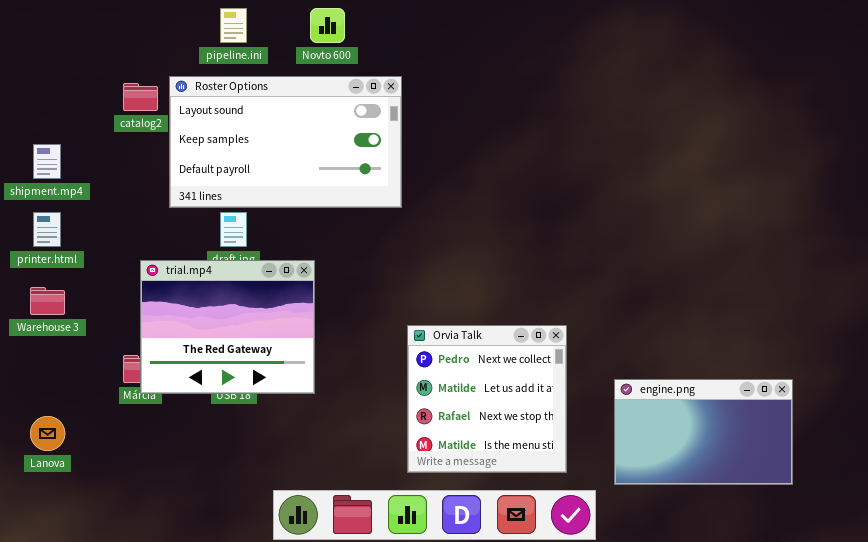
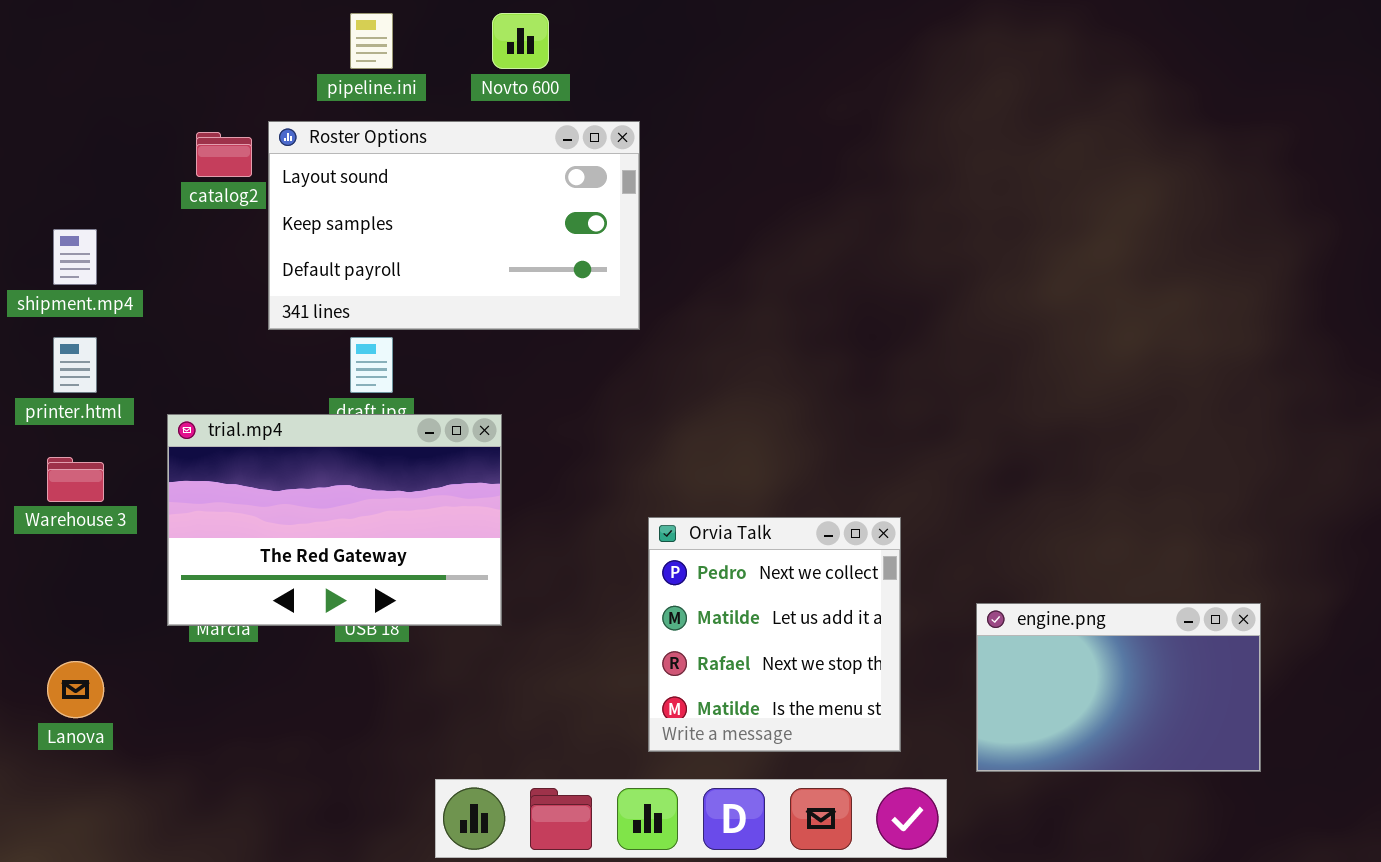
trial.mp4: [140,260,315,394] -> [167,414,502,626], resized

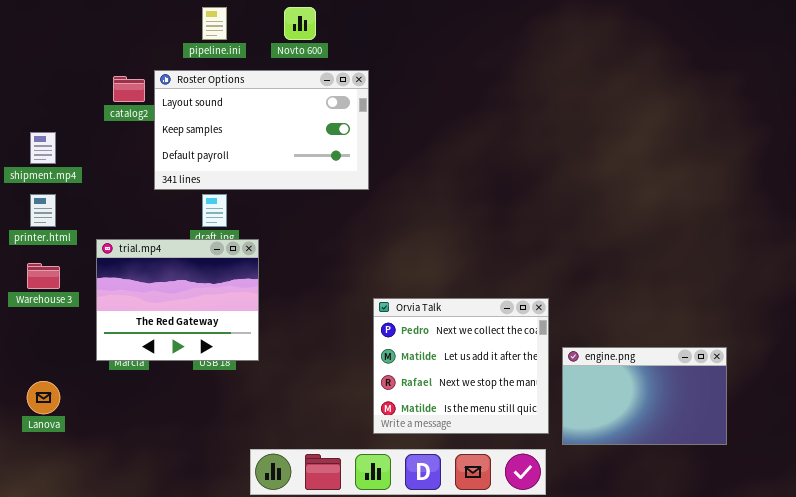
trial.mp4: [167,414,502,626] -> [96,239,259,361], resized
Orvia Talk: [648,517,901,752] -> [373,298,549,434], resized

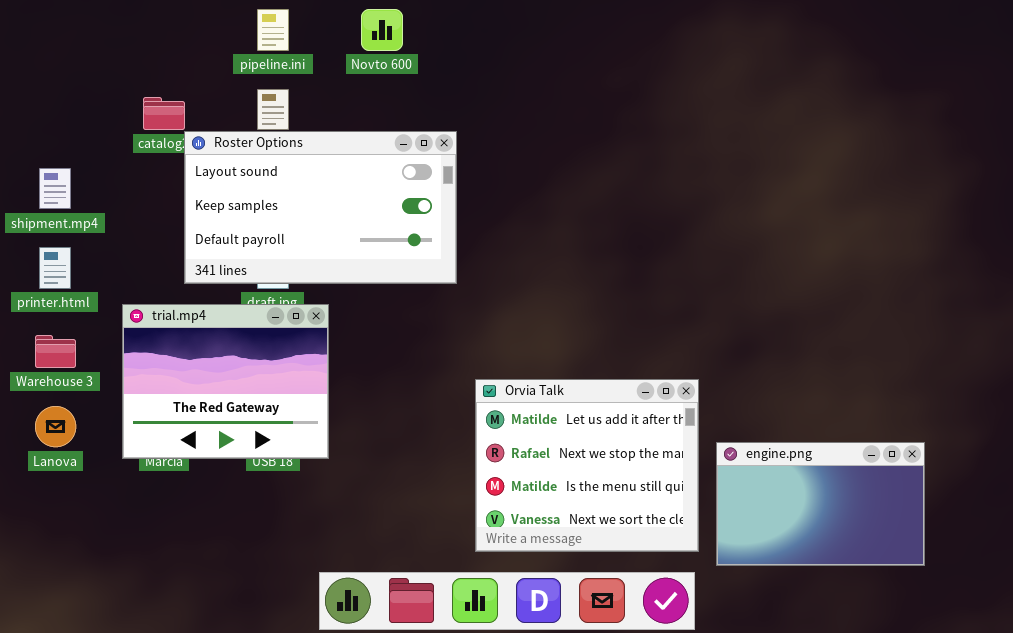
Roster Options: [154,70,369,190] -> [184,131,457,284], moved
Orvia Talk: [373,298,549,434] -> [475,379,699,552], scrolled down 1 row
Lanova: [27,381,60,414] -> [35,406,76,447], moved

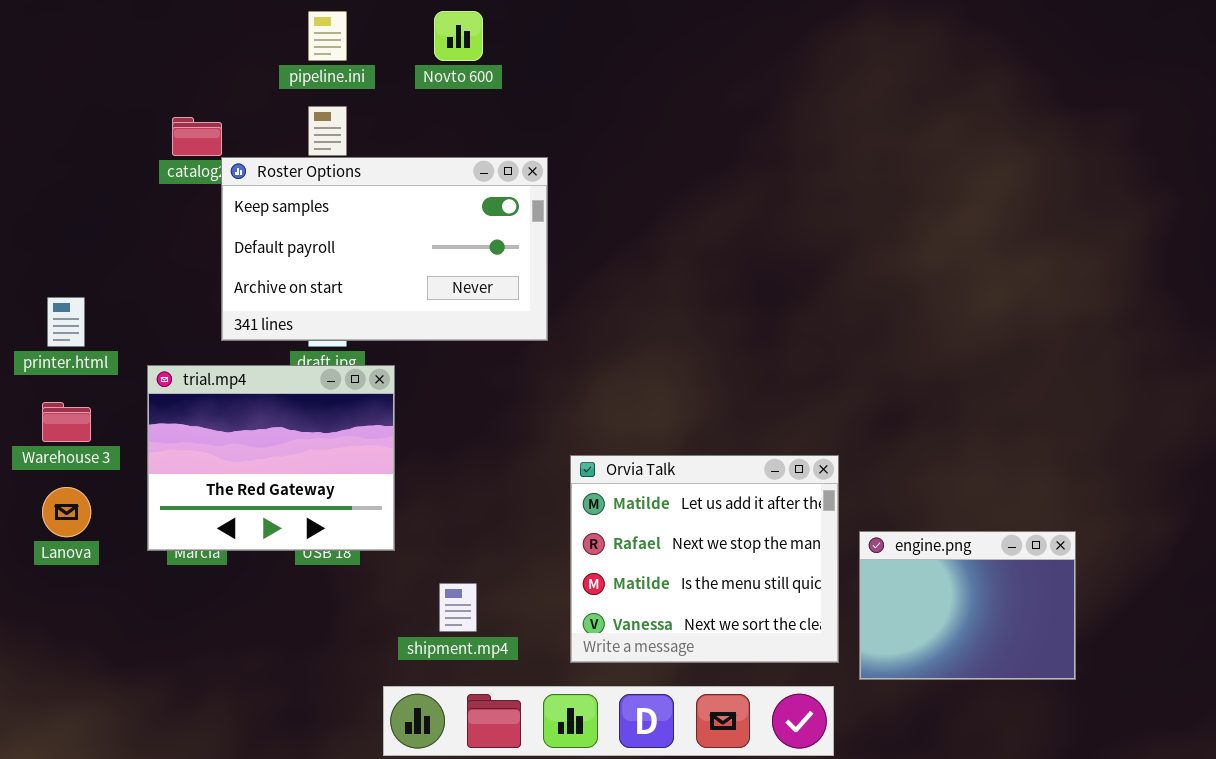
Roster Options: [184,131,457,284] -> [221,157,548,341], scrolled down 1 row
shipment.mp4: [39,168,71,209] -> [439,583,477,632], moved
engine.png: [716,442,925,566] -> [859,531,1076,680], resized

